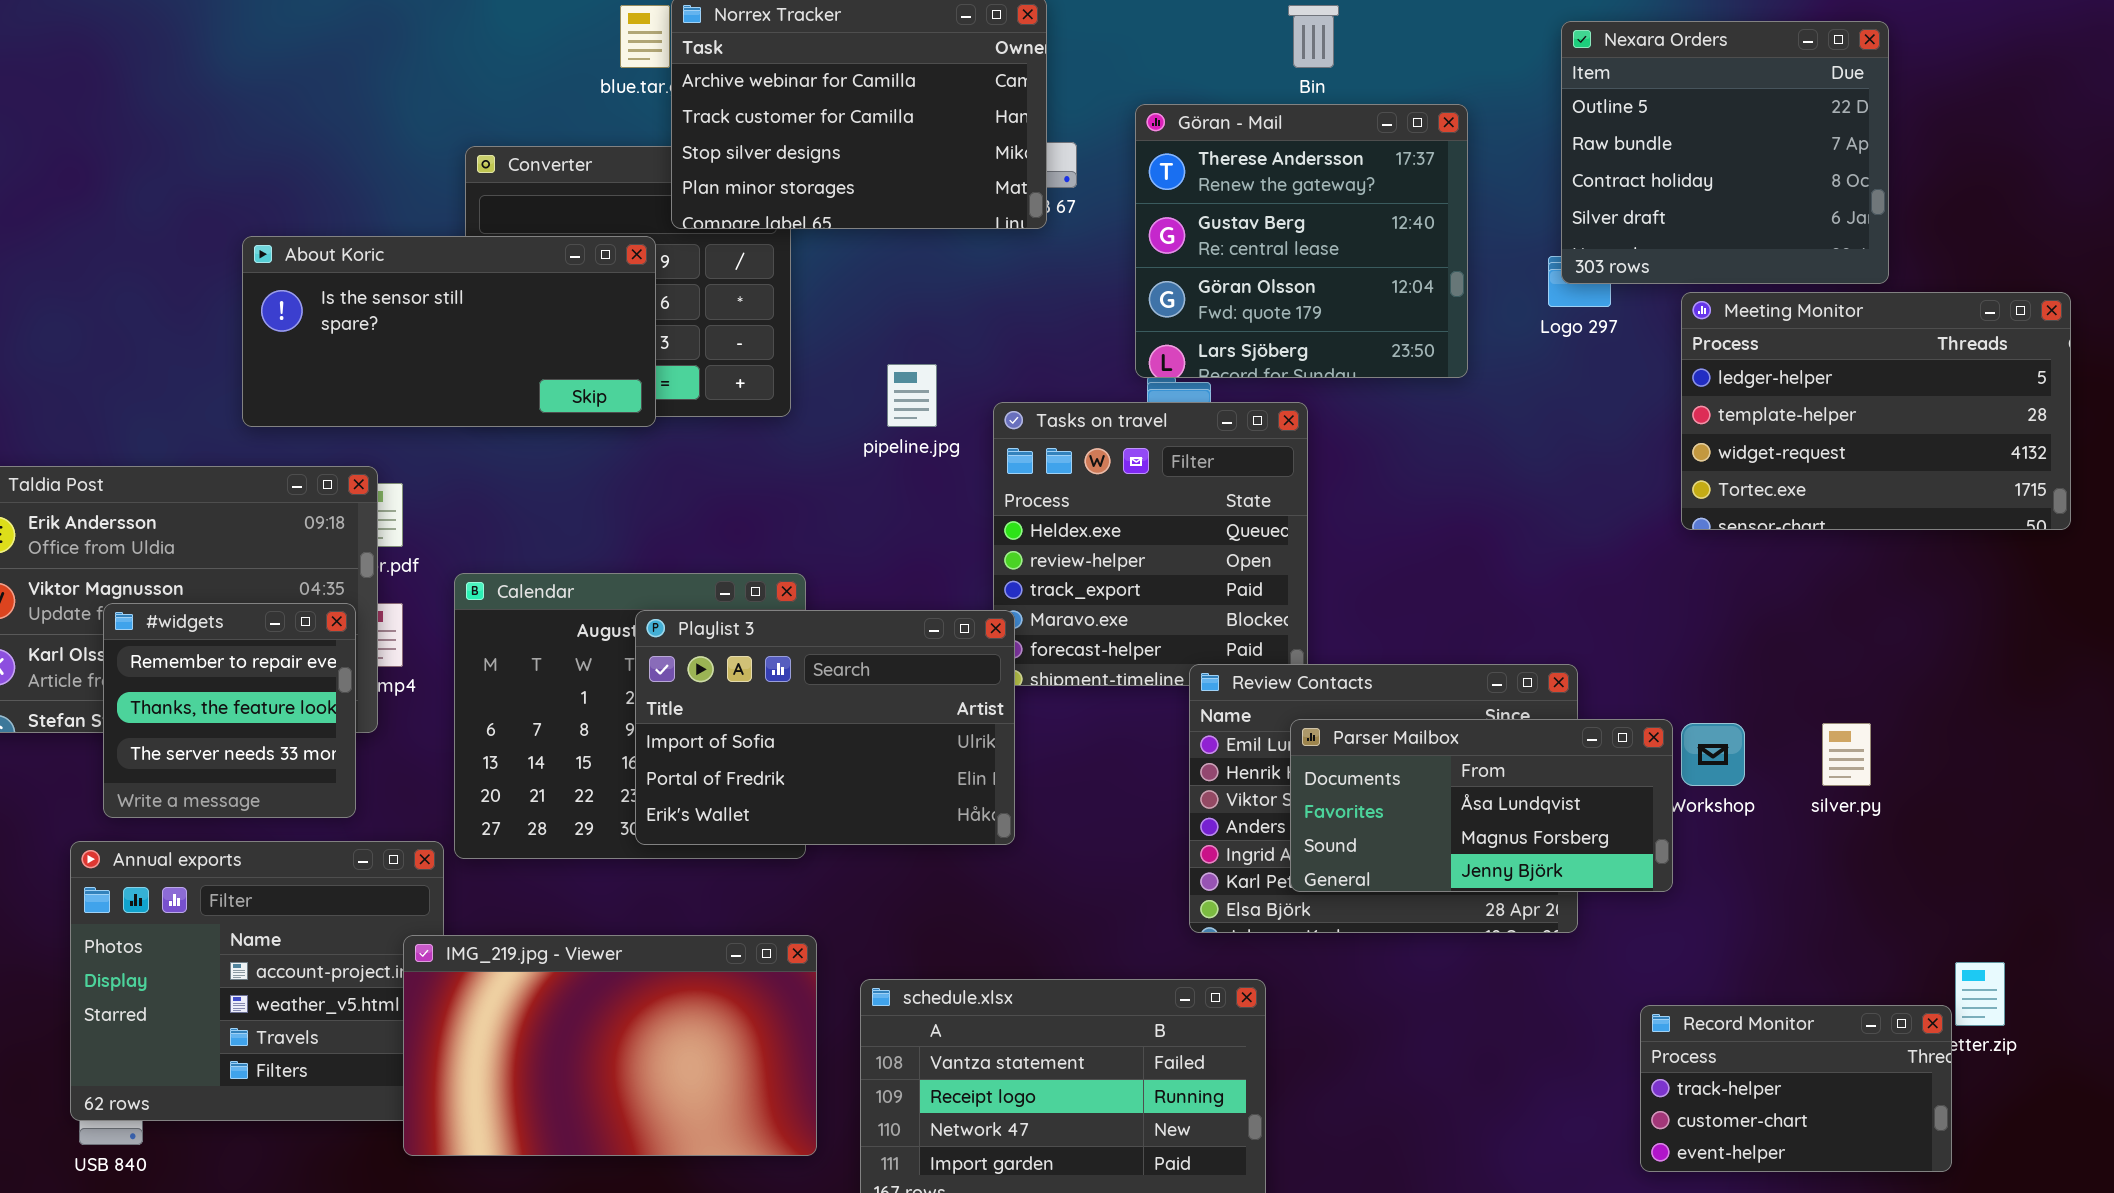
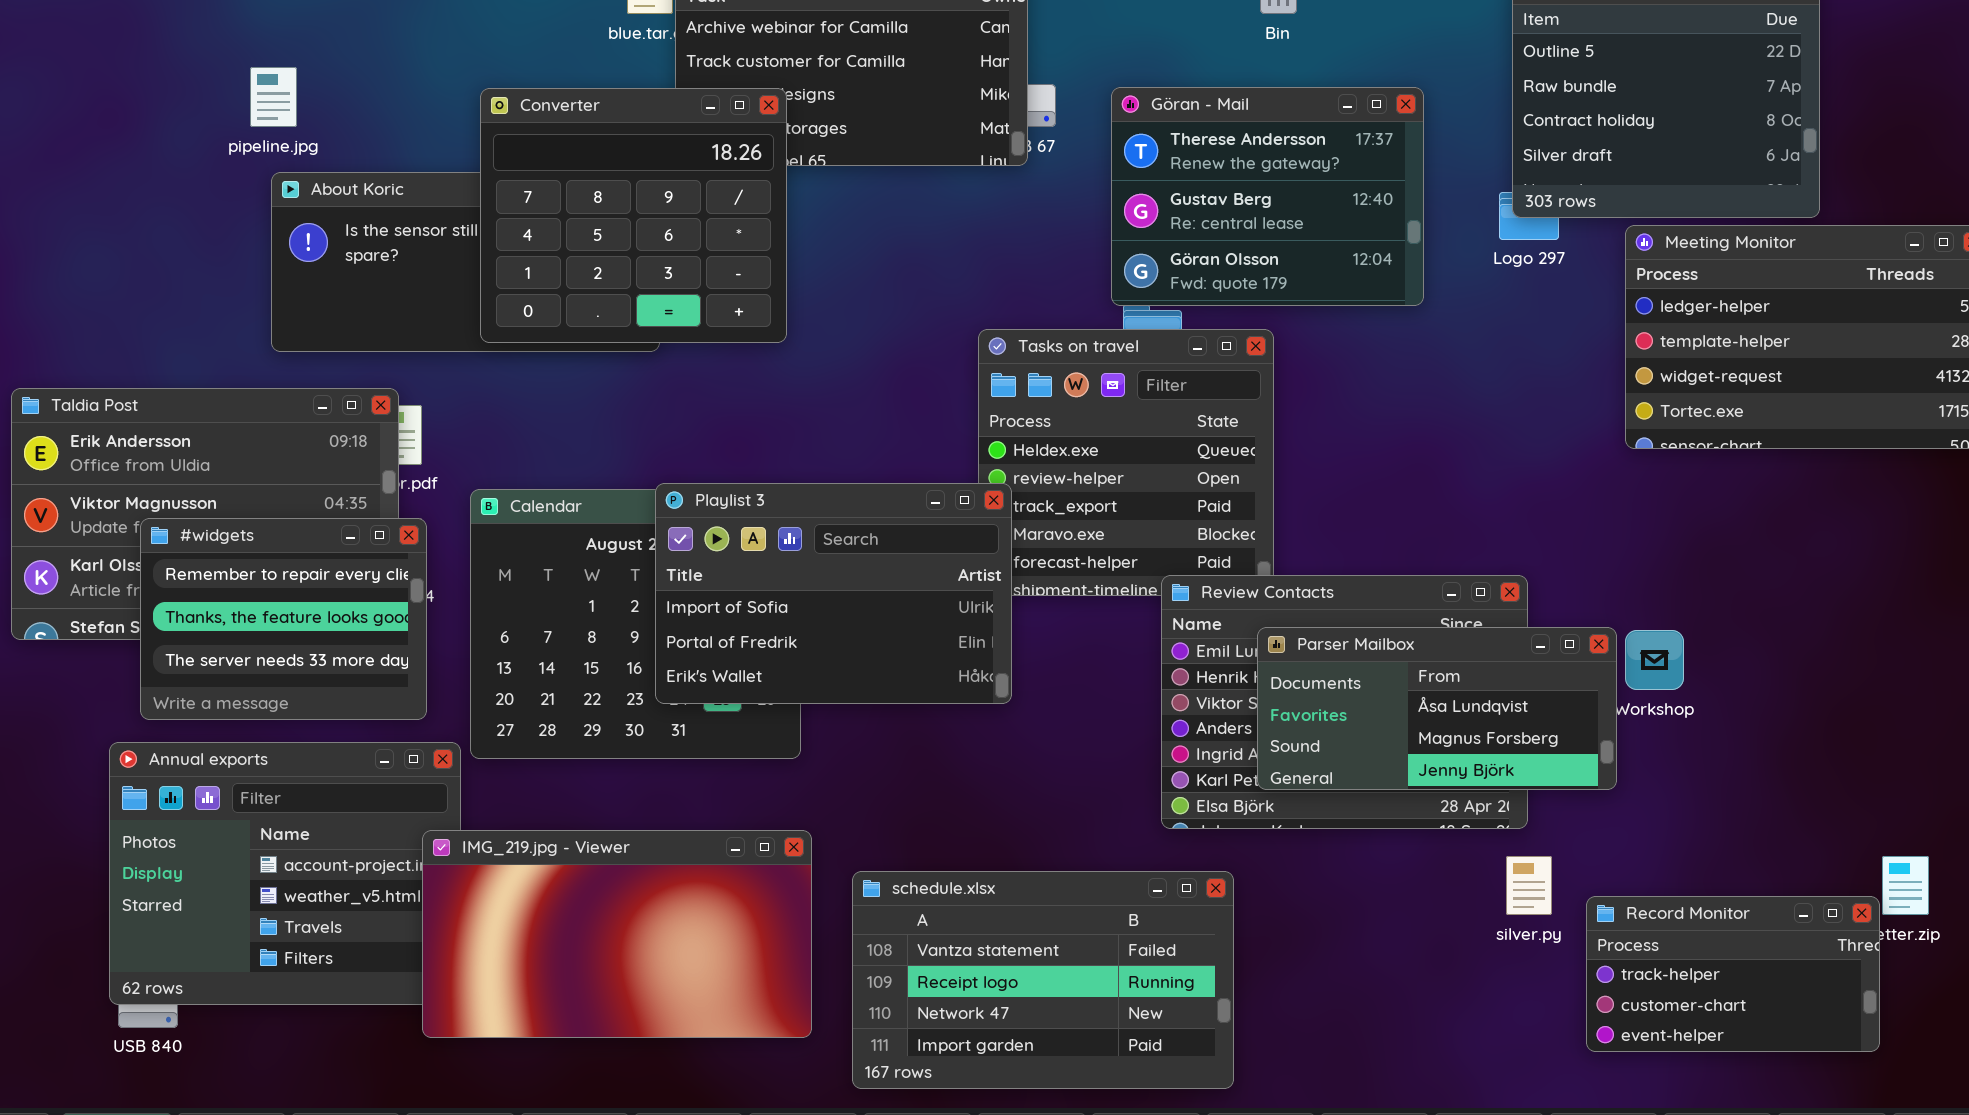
Göran - Mail: [1135,104,1468,378] -> [1111,87,1424,306], resized
Converter: [465,146,791,417] -> [480,88,787,343], raised
pipeline.jpg: [887,364,937,427] -> [250,67,297,127], moved
#widgets: [103,603,356,818] -> [140,518,427,720], resized
Playlist 3: [635,610,1015,845] -> [655,483,1012,704], moved
silver.py: [1822,723,1871,786] -> [1506,856,1552,915], moved

